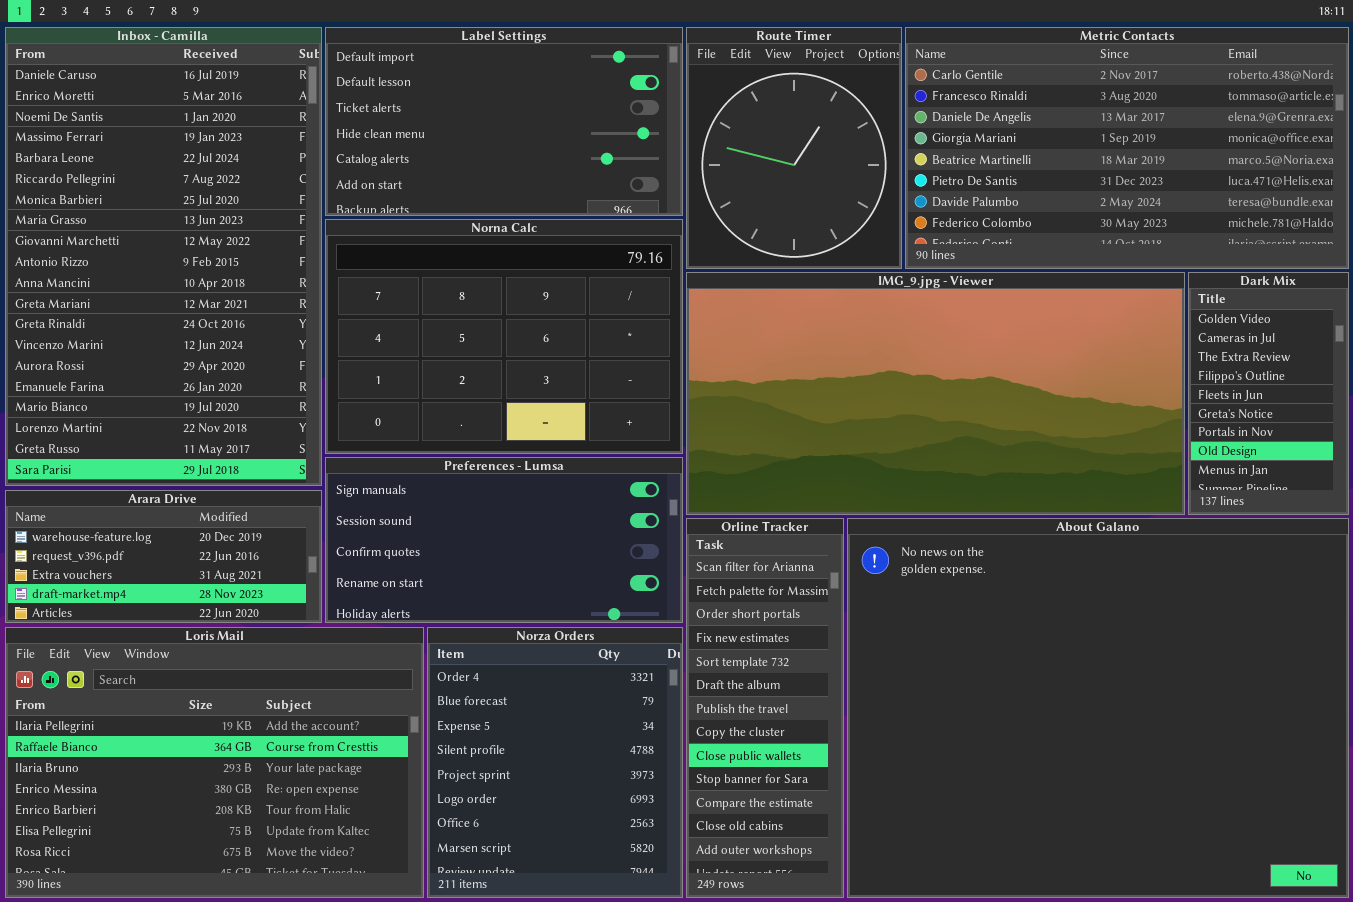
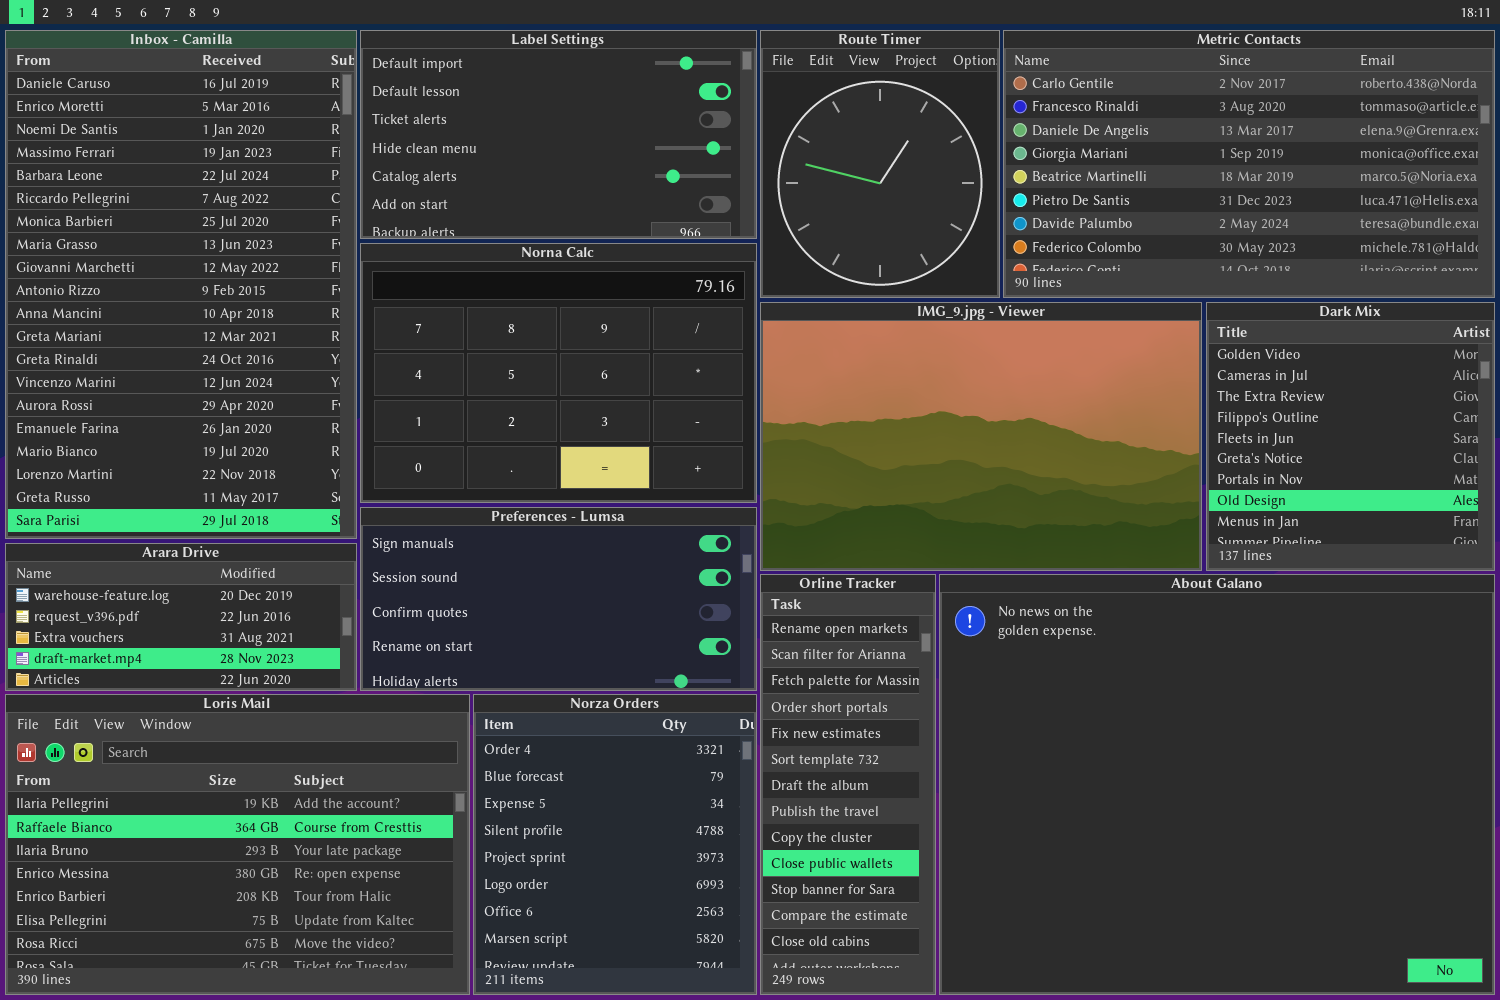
IMG_9.jpg - Viewer: [686,272,1185,515] -> [760,302,1202,571], resized
Dark Mix: [1188,272,1349,515] -> [1206,302,1495,571], resized
Orline Tracker: [686,518,844,898] -> [760,574,936,995], scrolled up 1 row

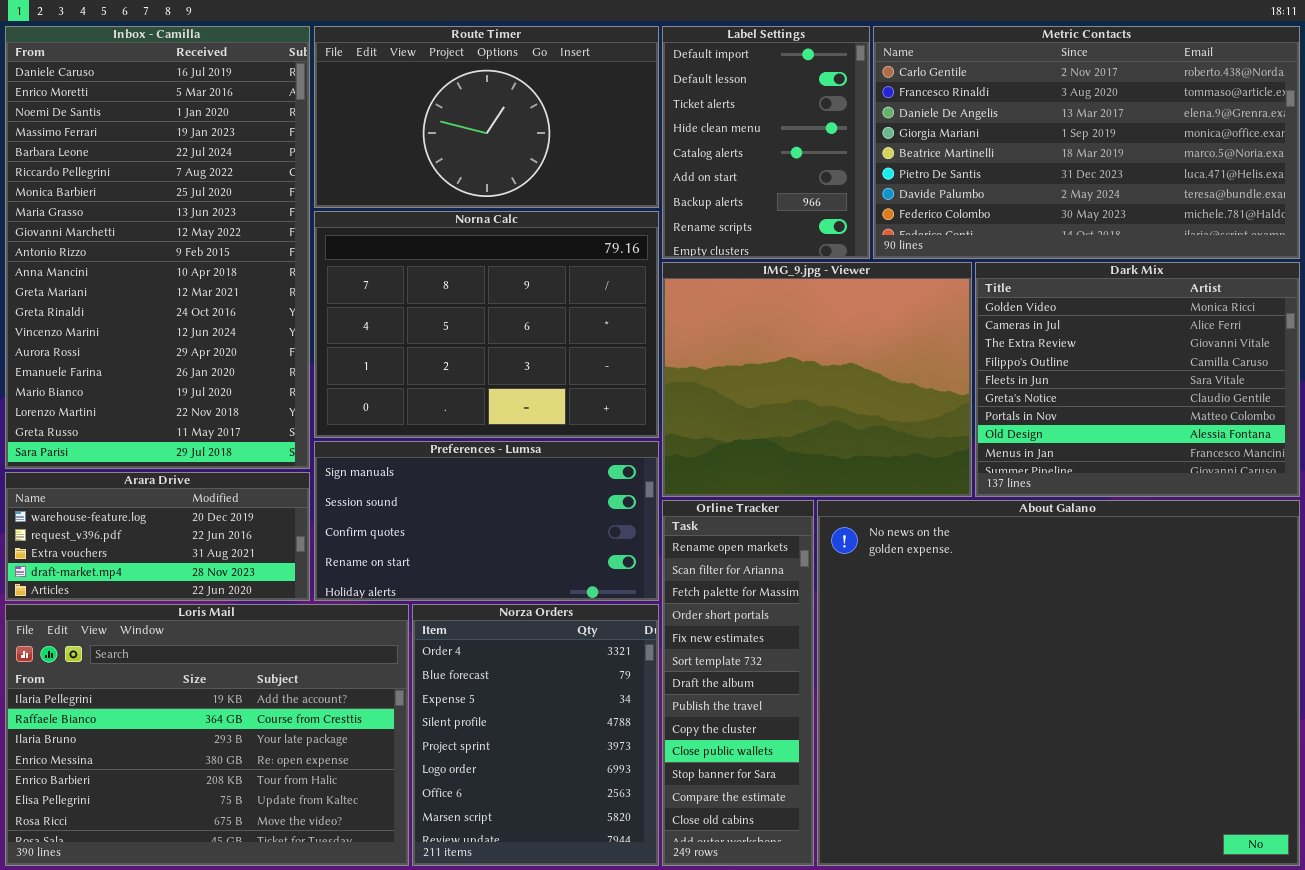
Label Settings: [360,30,757,239] -> [662,26,870,259], moved, resized
Route Timer: [760,30,1000,298] -> [314,26,659,208], moved, resized
IMG_9.jpg - Viewer: [760,302,1202,571] -> [662,262,972,497], resized
Dark Mix: [1206,302,1495,571] -> [975,262,1300,497], resized

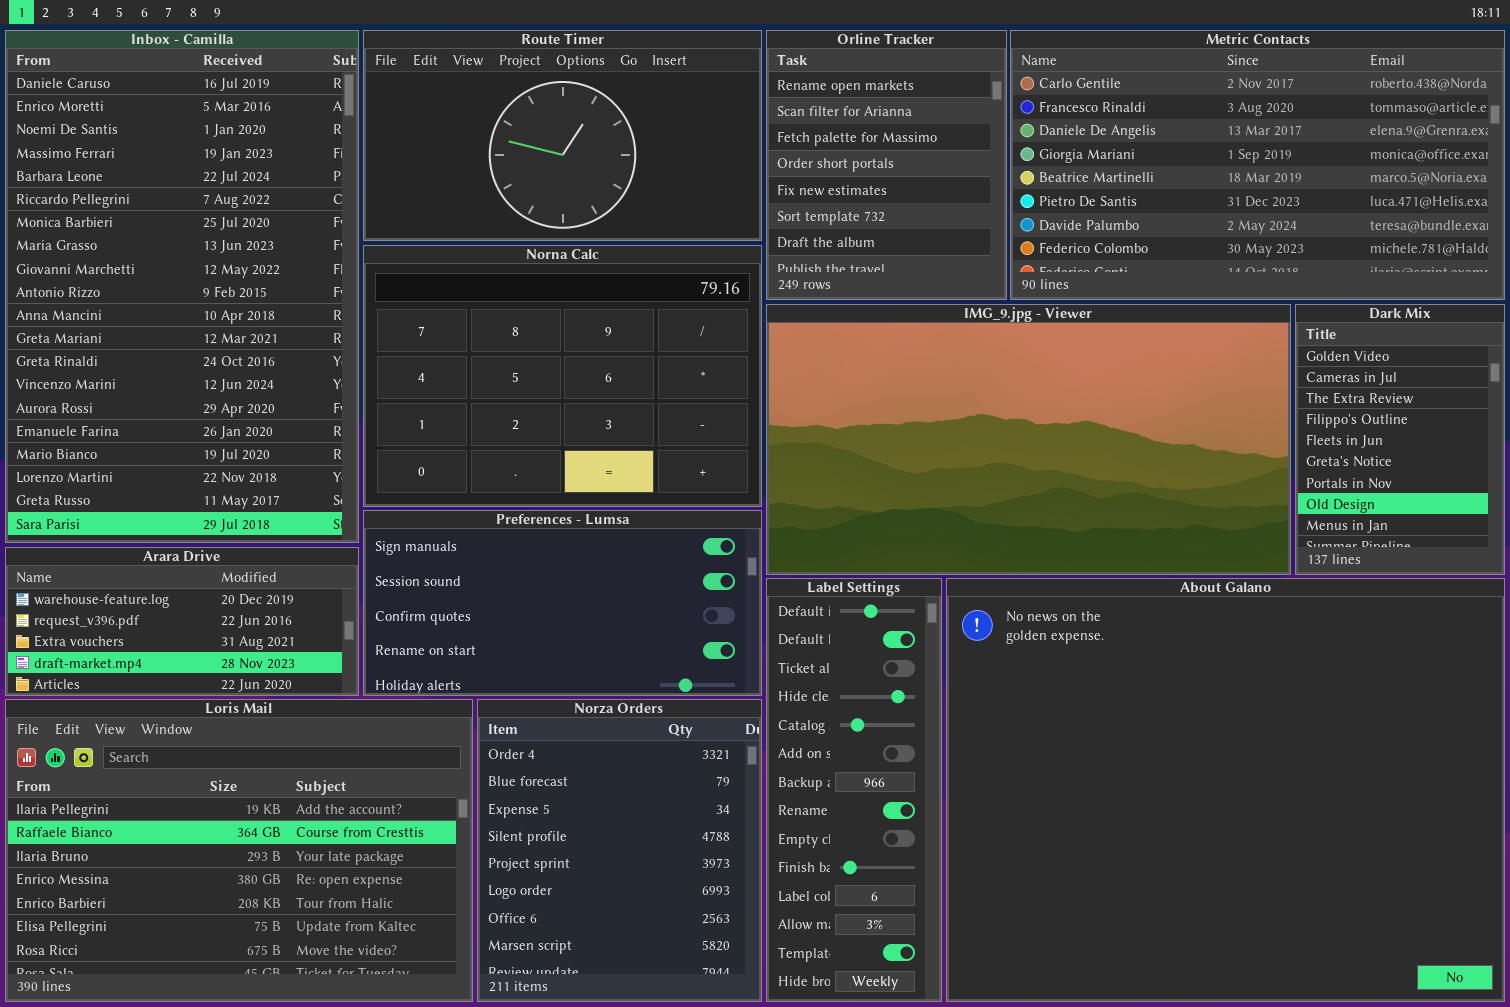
Label Settings: [662,26,870,259] -> [766,578,942,1002], moved, resized
IMG_9.jpg - Viewer: [662,262,972,497] -> [766,304,1291,575], resized
Dark Mix: [975,262,1300,497] -> [1295,304,1505,575], resized
Orline Tracker: [662,500,814,866] -> [766,30,1007,300], moved, resized

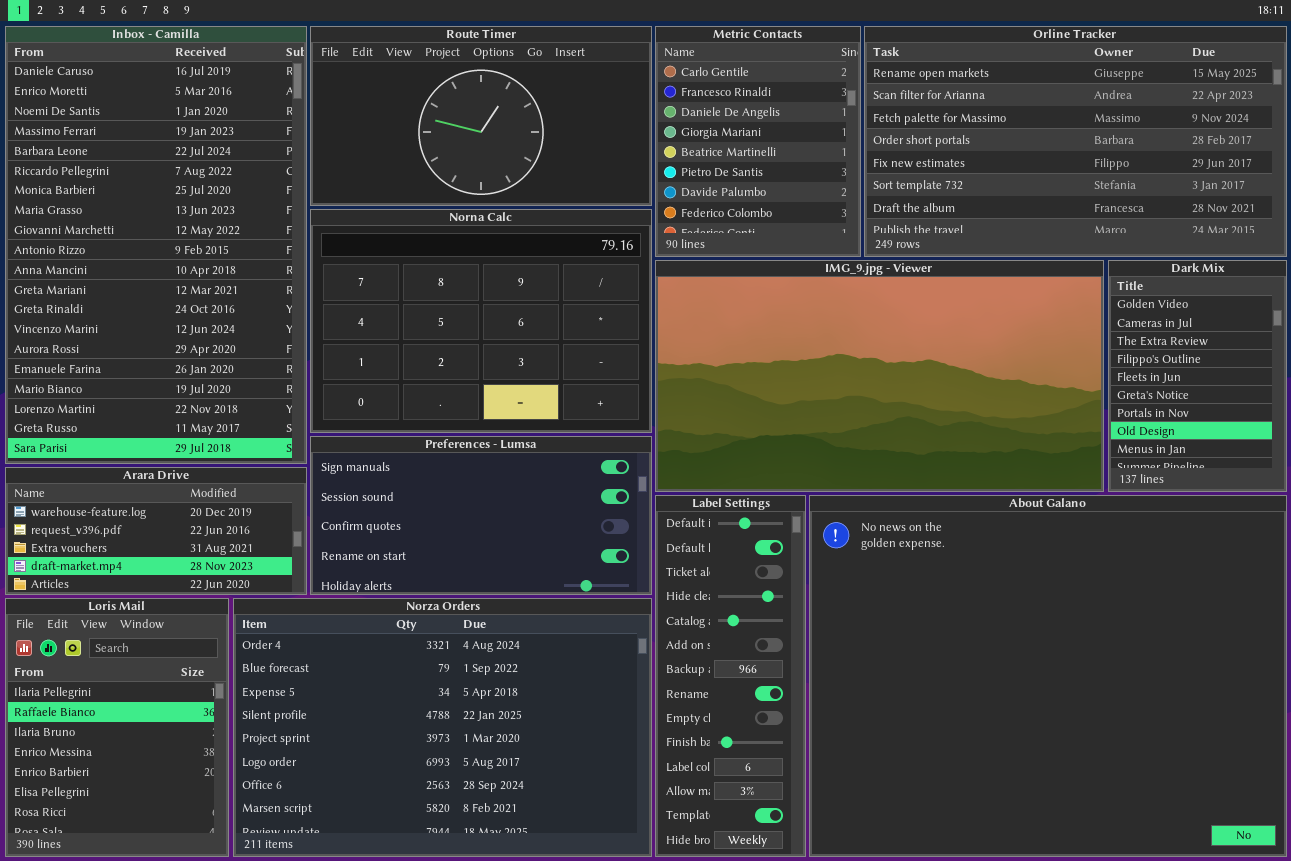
Orline Tracker: [766,30,1007,300] -> [864,26,1287,257], moved, resized
Metric Contacts: [1010,30,1505,300] -> [655,26,861,257], moved, resized
Loris Mail: [5,699,473,1002] -> [5,598,229,857], resized
Norza Orders: [477,699,762,1002] -> [233,598,652,857], resized

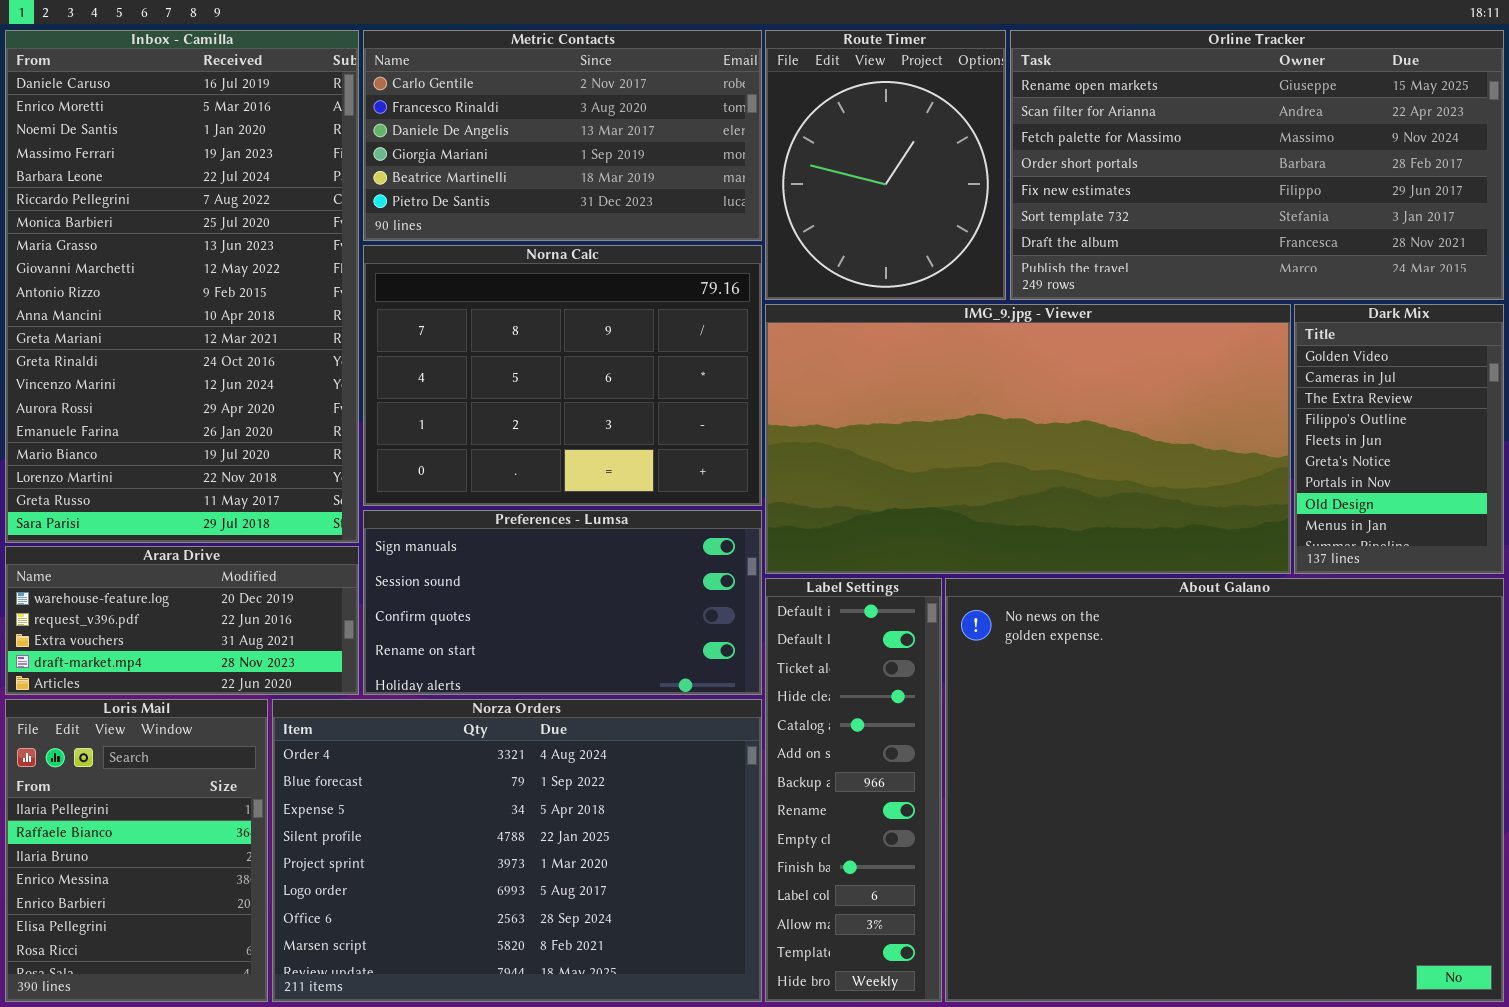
Route Timer: [310,26,652,206] -> [765,30,1006,300], moved, resized
Metric Contacts: [655,26,861,257] -> [363,30,762,241], moved, resized

